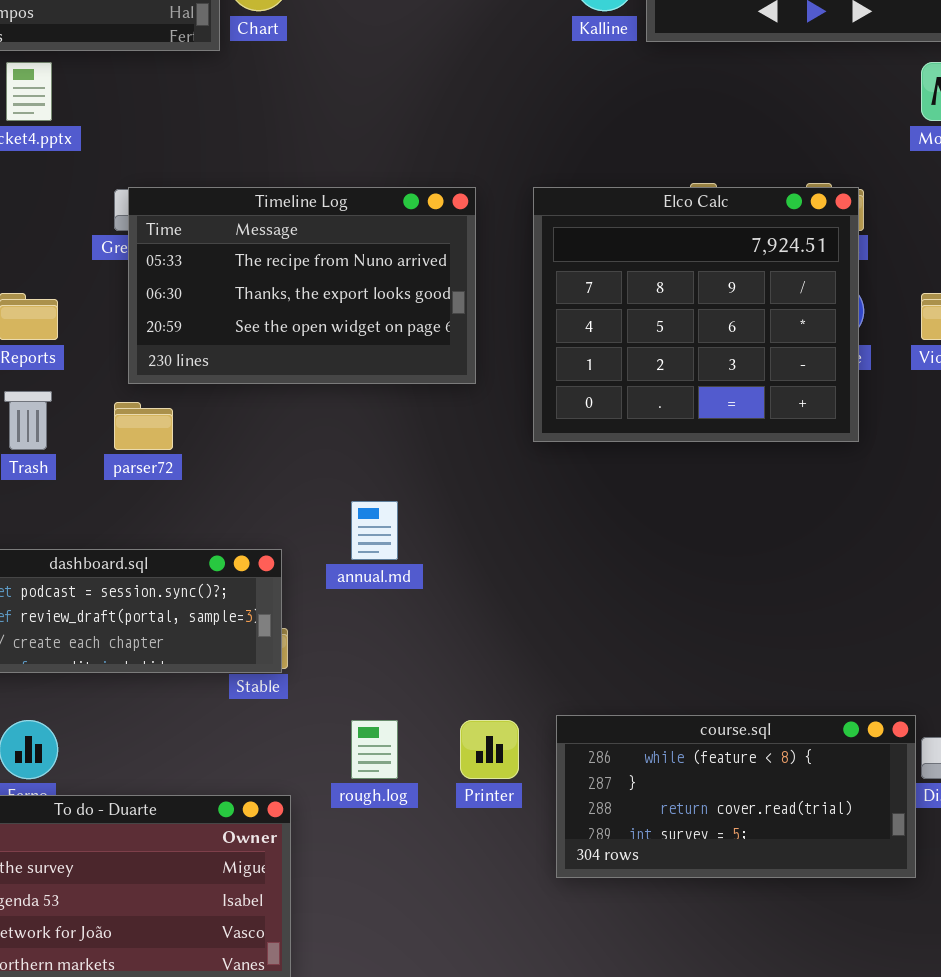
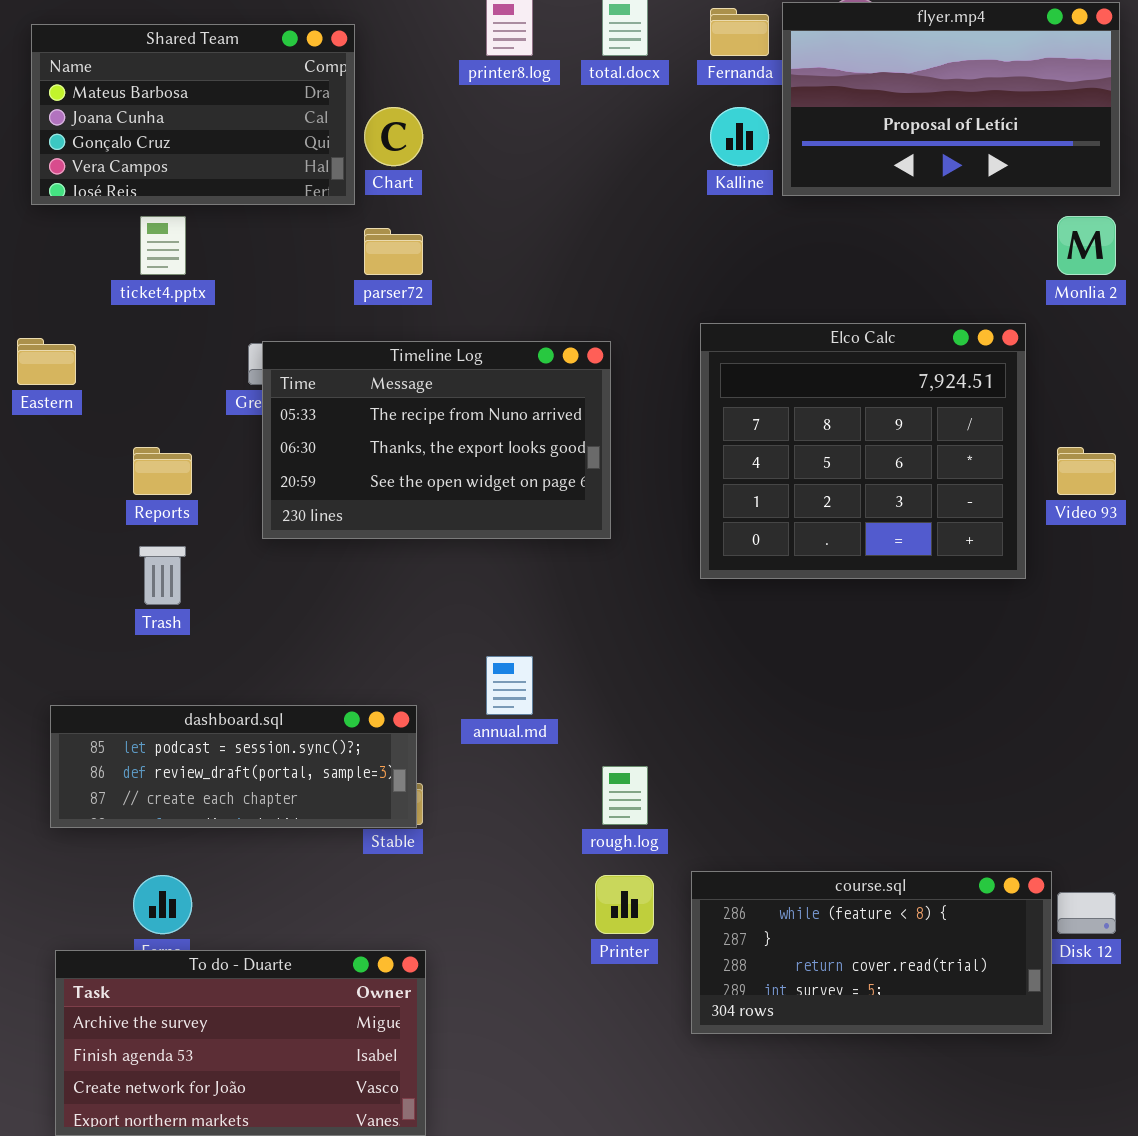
Elco Calc: [533,187,859,442] -> [700,323,1026,579], moved
parser72: [114,402,173,450] -> [364,228,423,275], moved
rough.log: [351,720,398,779] -> [602,766,648,825], moved

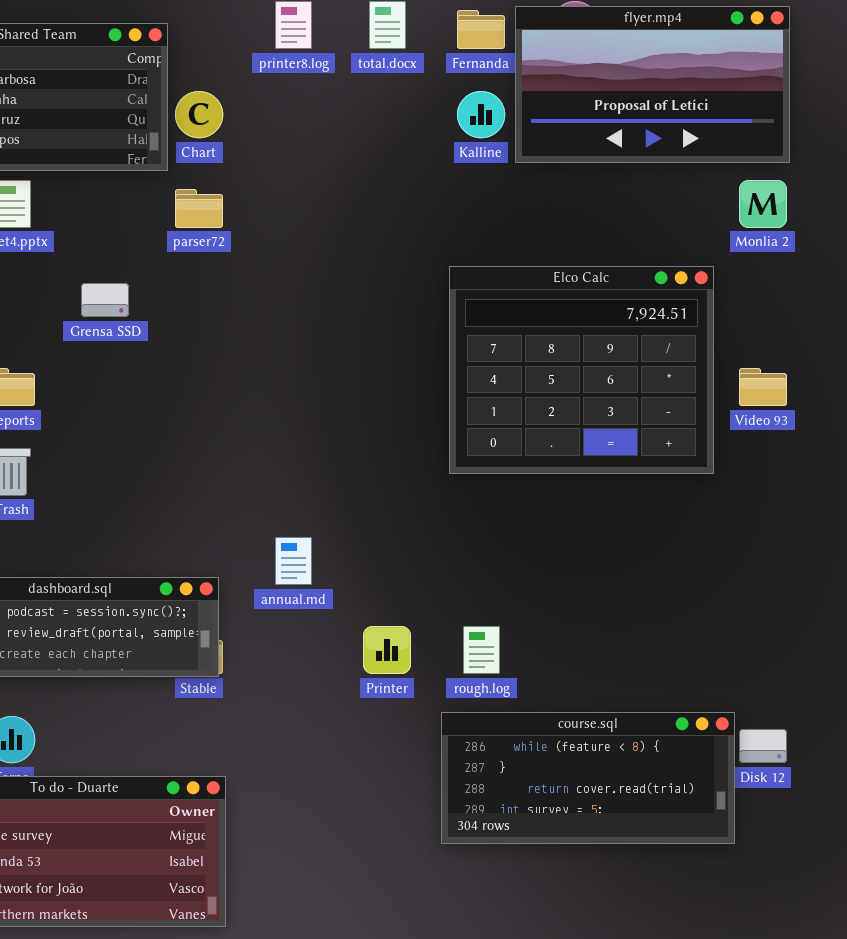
Timeline Log: [262,341,611,539] -> none, closed
rough.log: [602,766,648,825] -> [463,626,500,674], moved
Printer: [595,875,654,934] -> [363,626,411,674], moved

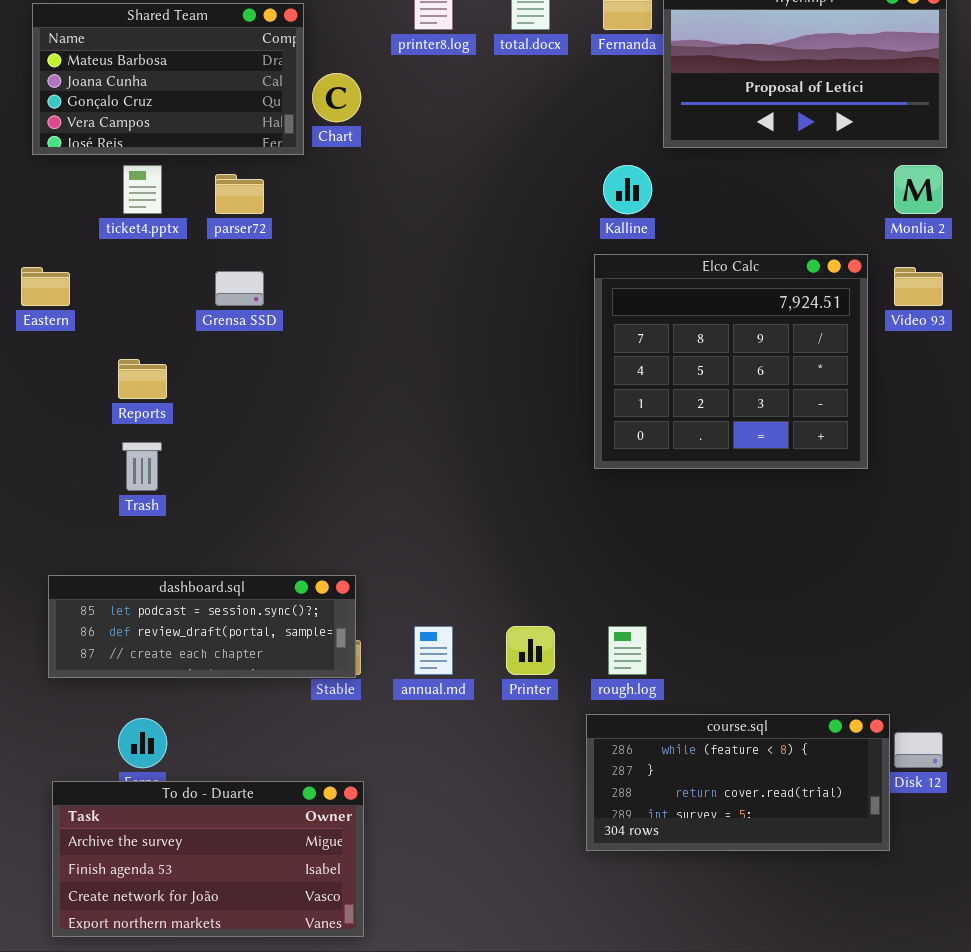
Kalline: [457,91,505,138] -> [603,165,652,214], moved
parser72: [175,189,223,228] -> [215,174,264,214], moved
Video 93: [739,368,787,406] -> [894,267,943,306], moved
annual.md: [275,537,312,585] -> [414,626,453,675], moved

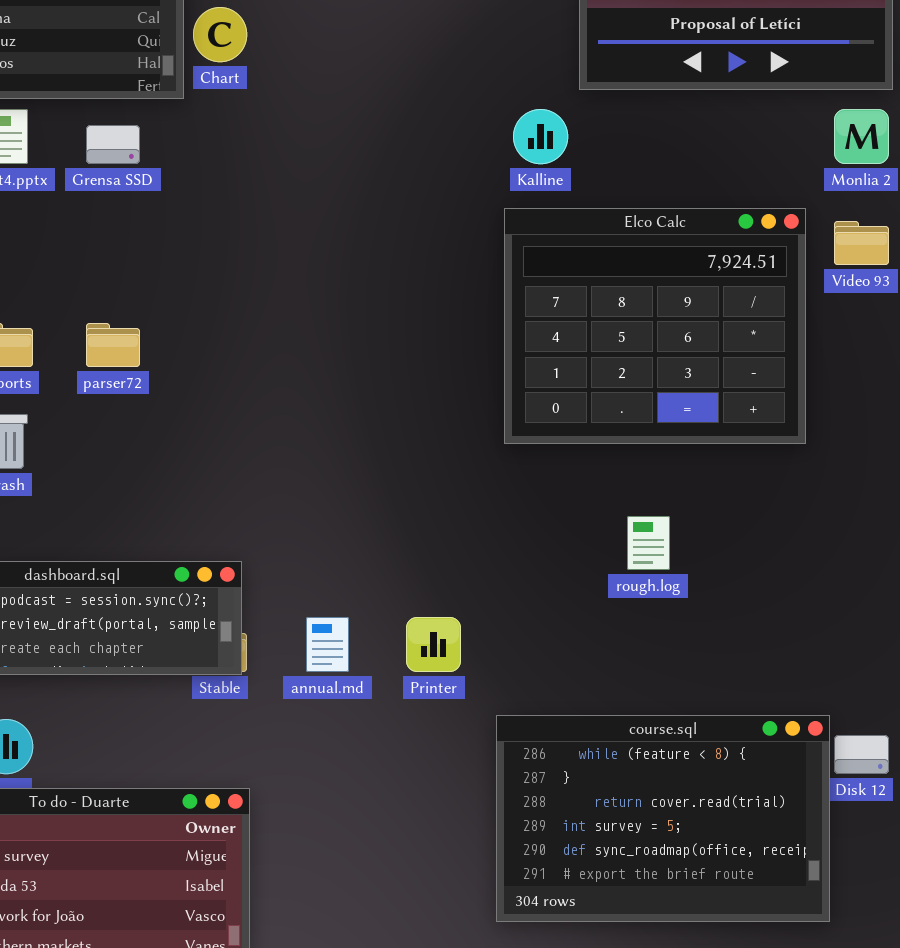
parser72: [215,174,264,214] -> [86,323,140,367], moved
Grensa SSD: [215,271,264,306] -> [86,125,140,164], moved
rough.log: [608,626,647,675] -> [627,516,670,570], moved
course.sql: [586,714,890,851] -> [496,715,830,922], resized

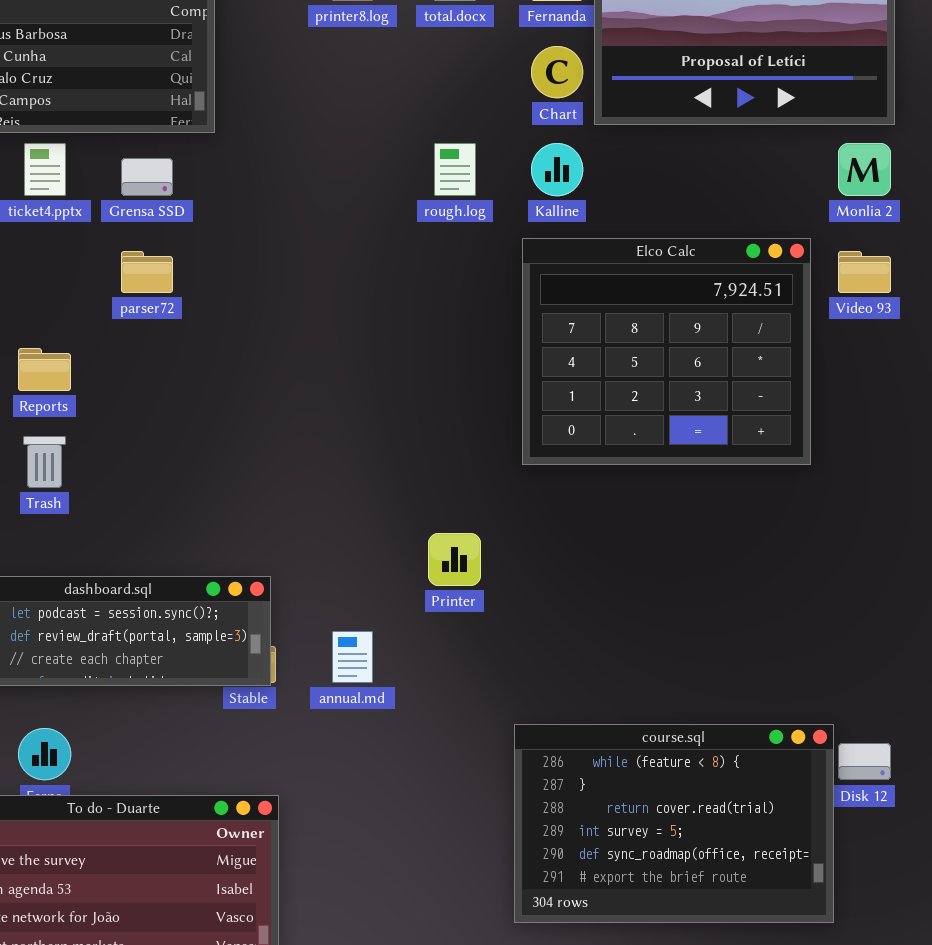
Chart: [193,7,247,62] -> [531,46,583,98], moved
parser72: [86,323,140,367] -> [121,251,173,293], moved
rough.log: [627,516,670,570] -> [434,143,476,196], moved
Printer: [406,617,461,672] -> [428,533,481,586], moved

